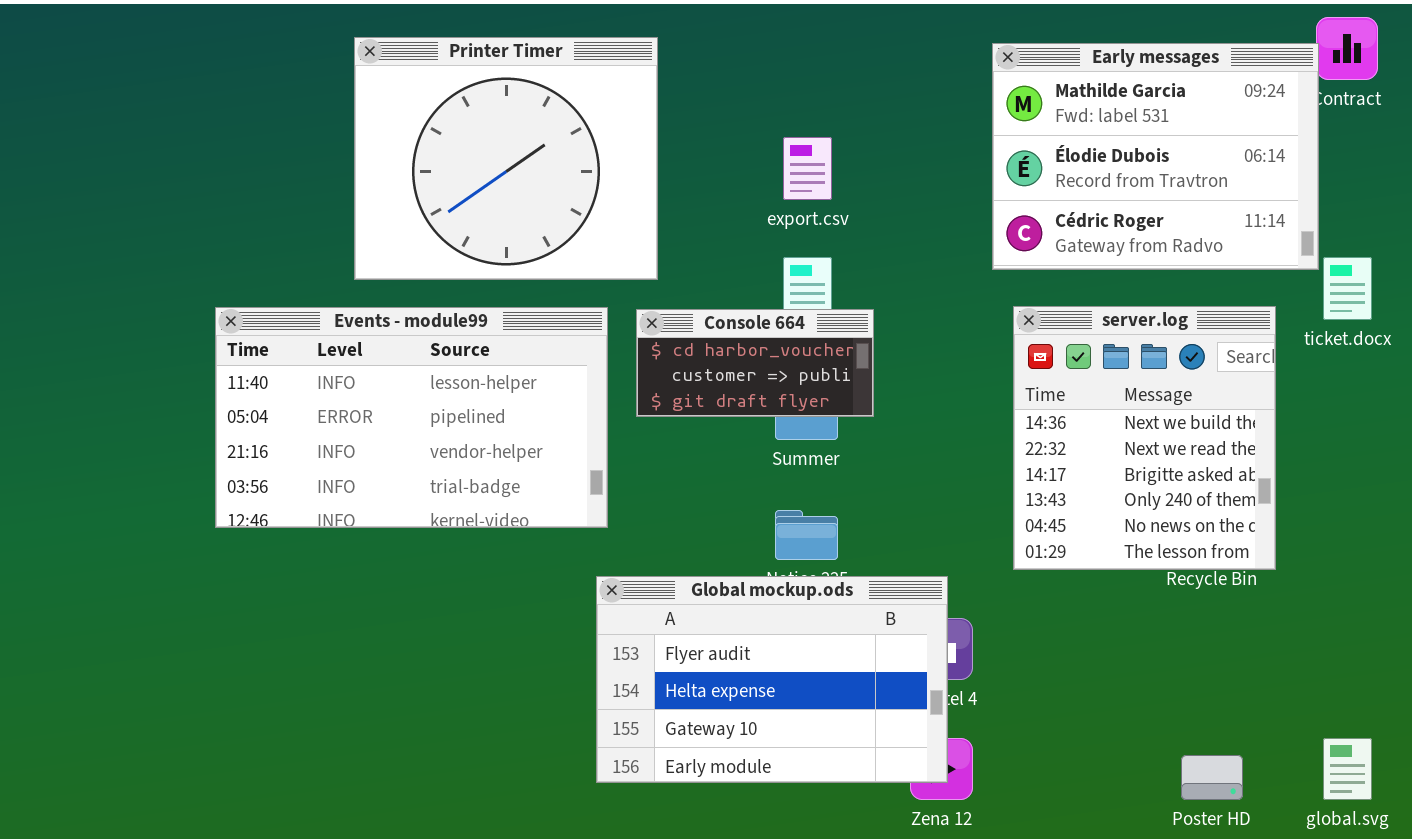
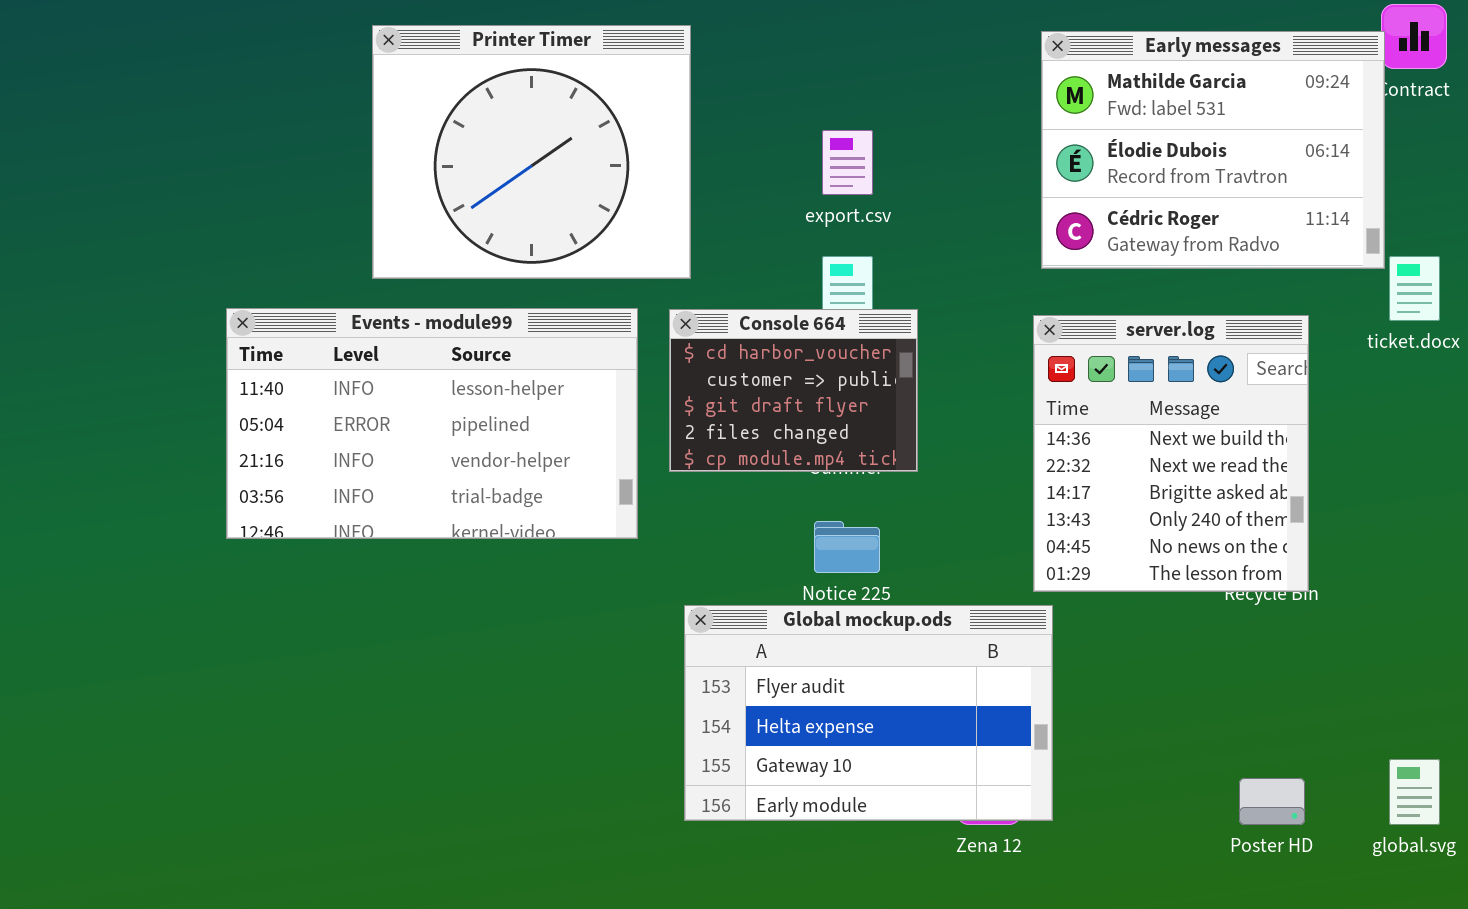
server.log: [1013,306,1276,570] -> [1033,315,1309,592], moved
Console 664: [636,309,874,417] -> [669,309,918,472], resized
Global mockup.ods: [596,576,948,783] -> [684,605,1053,821], moved

